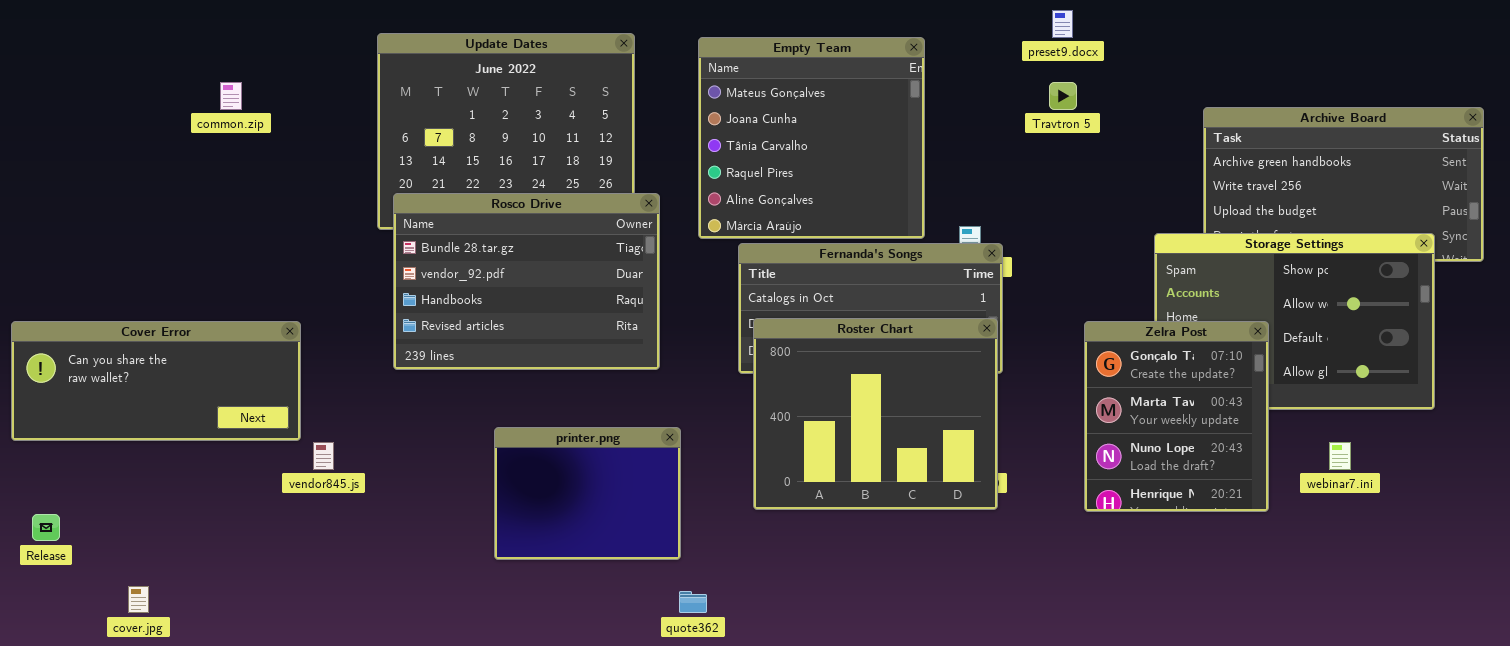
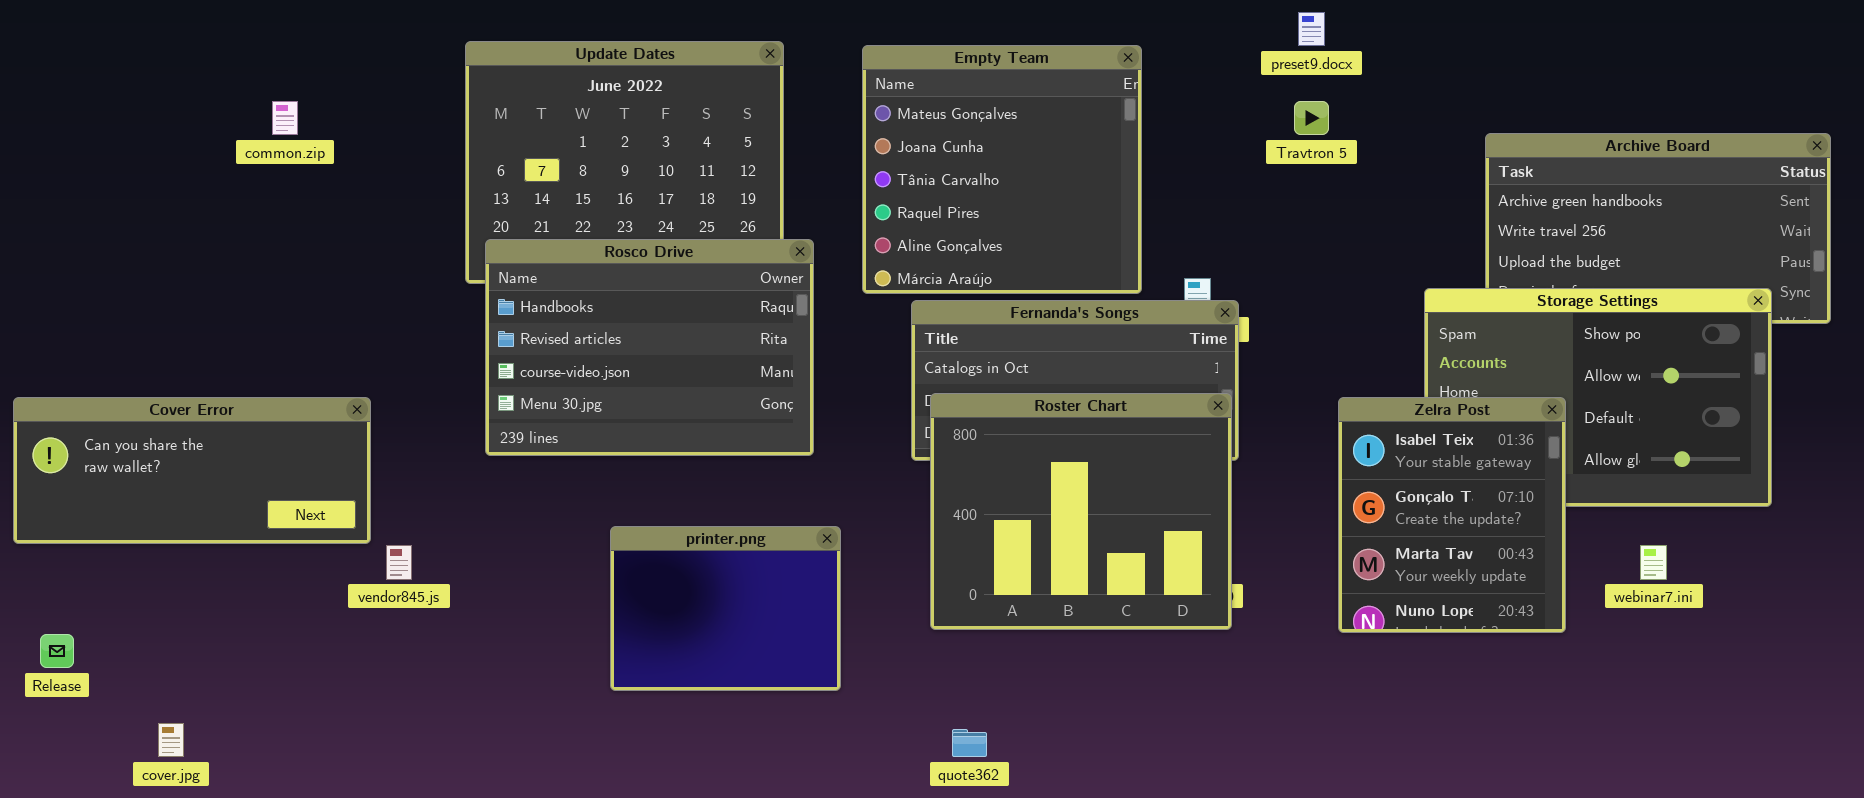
Rosco Drive: [393,193,660,370] -> [485,239,814,456], scrolled down 2 rows
Zelra Post: [1084,321,1269,512] -> [1338,397,1566,633], scrolled up 1 row
quote362: [679,591,707,613] -> [952,729,987,757], moved

